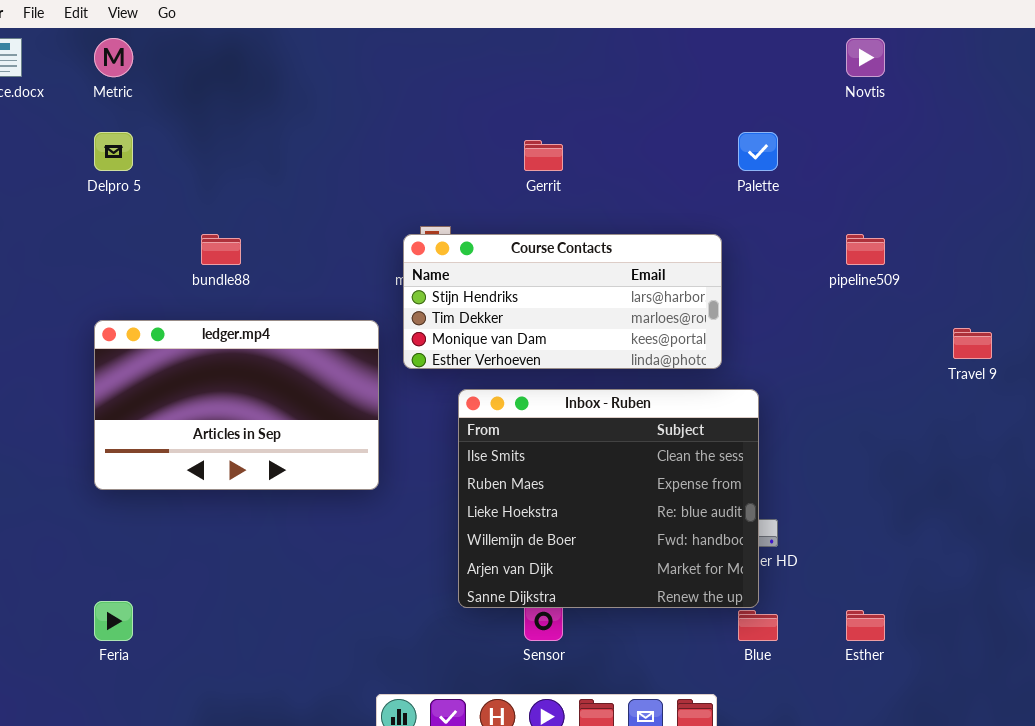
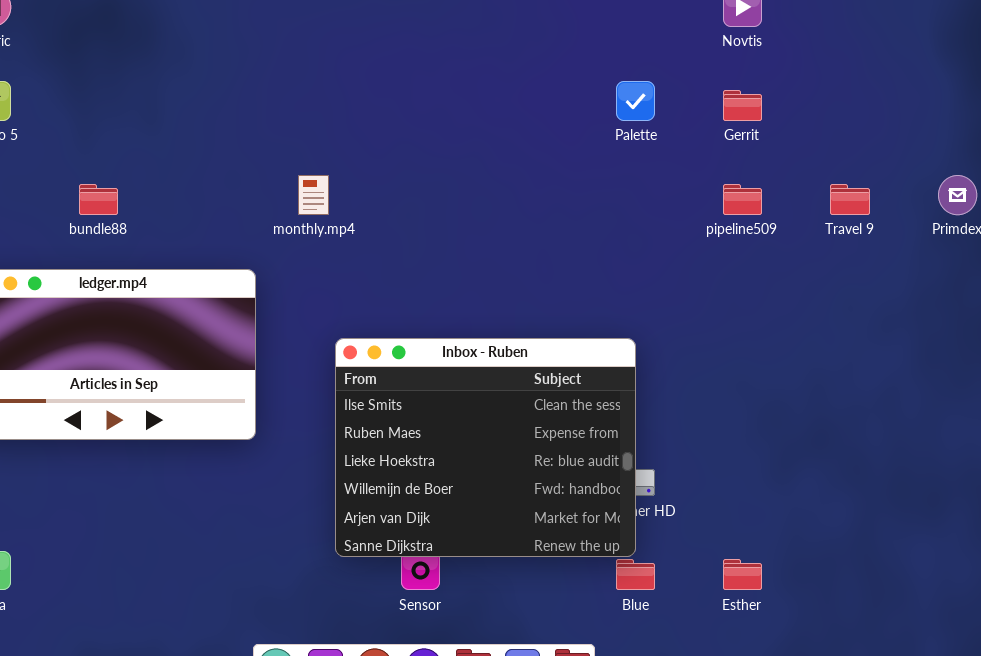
Gerrit: [524,140,563,171] -> [723,90,762,121], moved
Course Contacts: [403,234,722,369] -> none, closed
Travel 9: [953,328,992,359] -> [830,184,870,215], moved

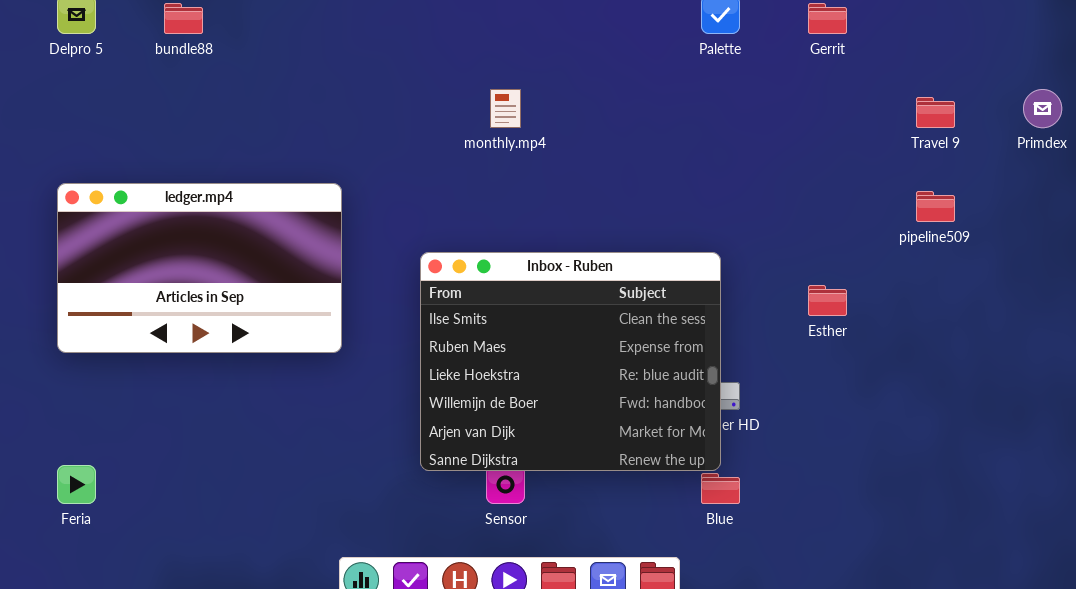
monthly.mp4: [298,175,329,215] -> [490,89,521,128], moved
bundle88: [79,184,118,215] -> [164,3,203,34], moved
pipeline509: [723,184,762,215] -> [916,191,955,222], moved
Esther: [723,559,762,590] -> [808,285,847,316], moved

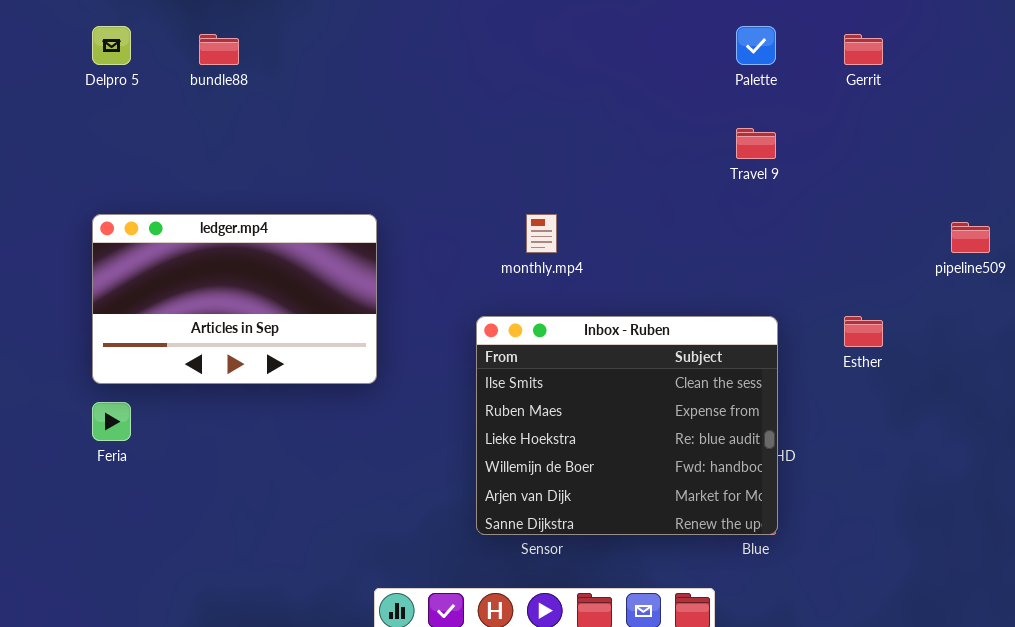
monthly.mp4: [490,89,521,128] -> [526,214,557,253], moved
Travel 9: [916,97,955,128] -> [736,128,776,159], moved
Inbox - Ruben: [420,252,721,471] -> [476,316,778,535], moved
Feria: [57,465,96,504] -> [92,402,131,441], moved

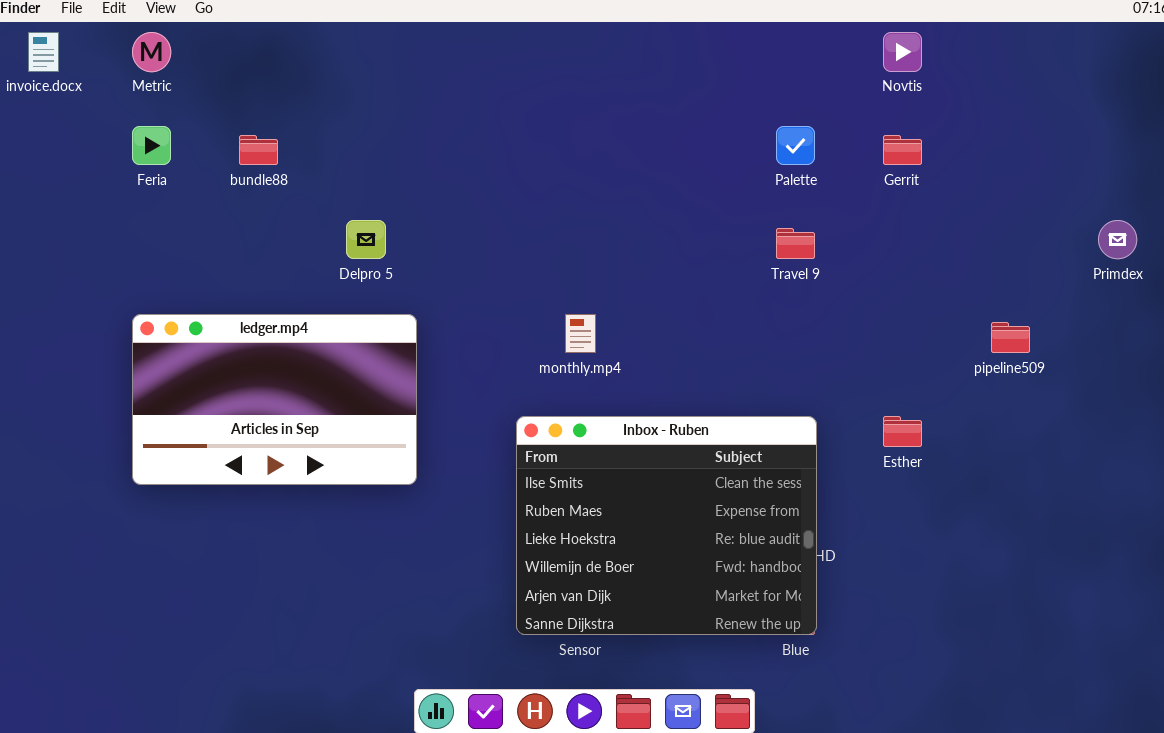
Delpro 5: [92,26,131,65] -> [346,220,386,259], moved
Feria: [92,402,131,441] -> [132,126,171,165], moved

